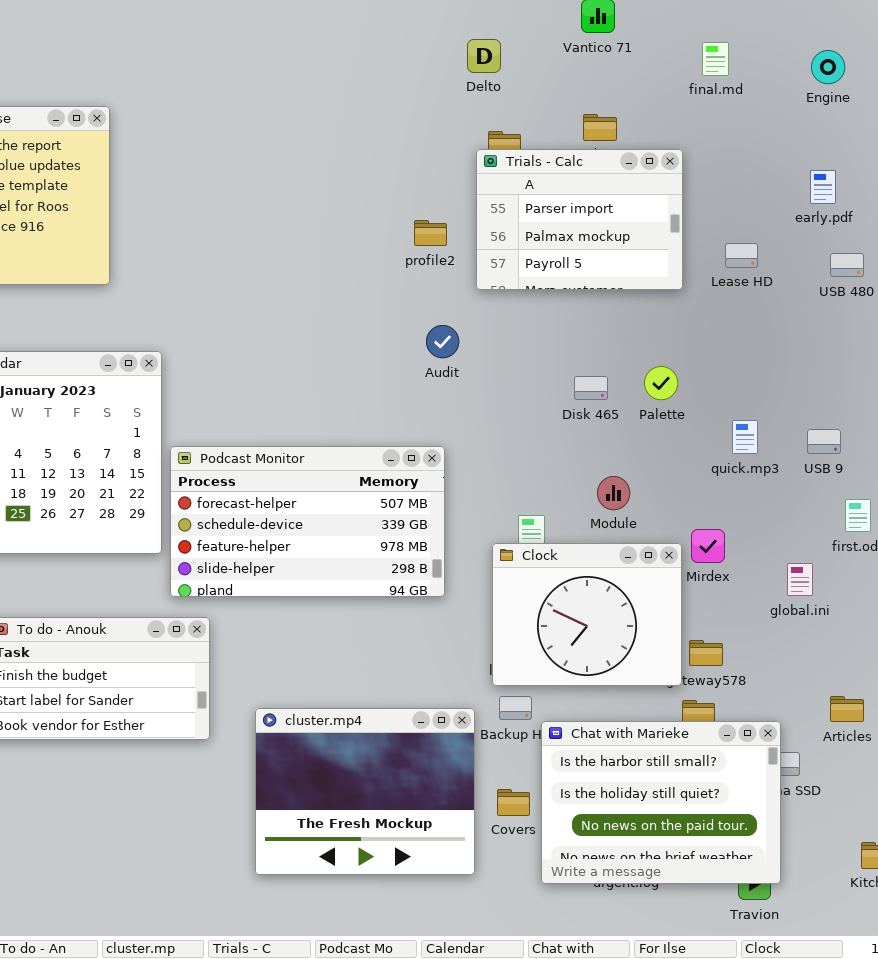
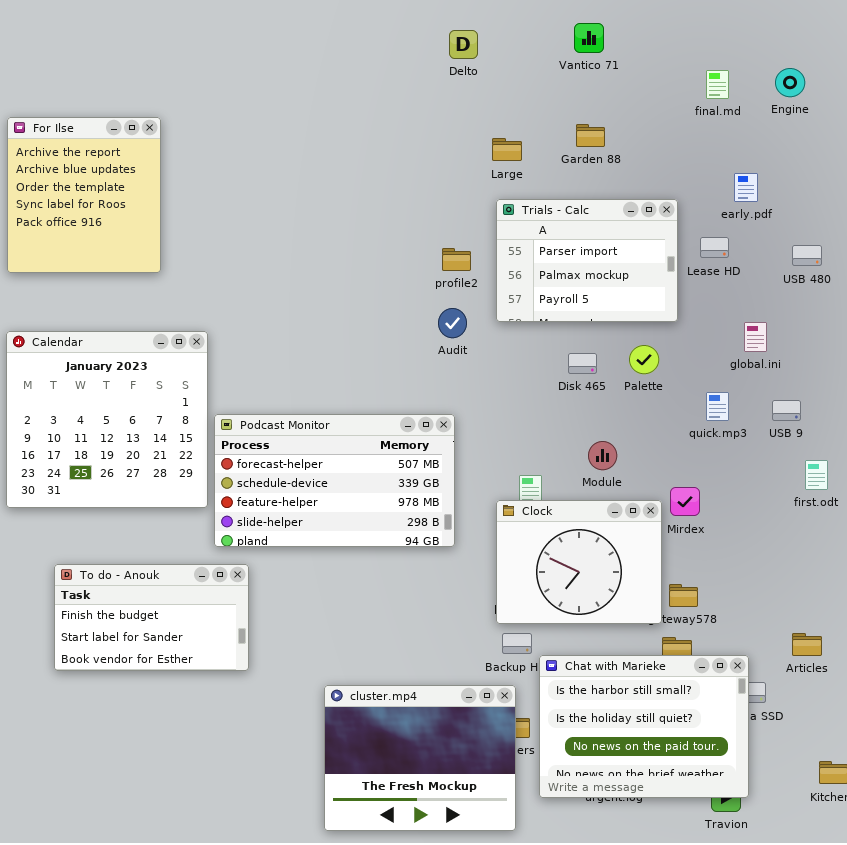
Delto: [467,39,501,73] -> [449,30,478,59], moved
final.md: [702,42,729,76] -> [706,70,729,99], moved
Trials - Calc: [476,149,683,290] -> [496,199,678,322], moved
early.pdf: [810,170,836,204] -> [734,173,758,202], moved
profile2: [414,220,447,246] -> [442,248,471,271], moved
global.ini: [787,563,813,596] -> [744,322,767,352], moved
cluster.mp4: [255,708,475,875] -> [324,685,516,831], moved

